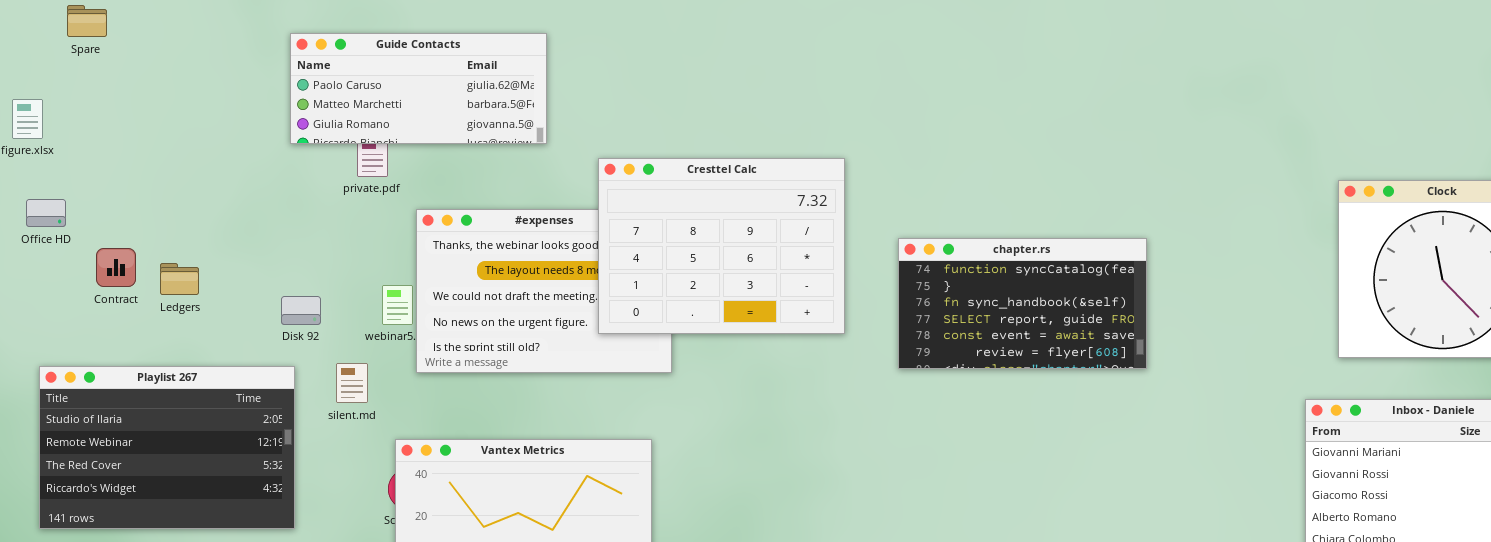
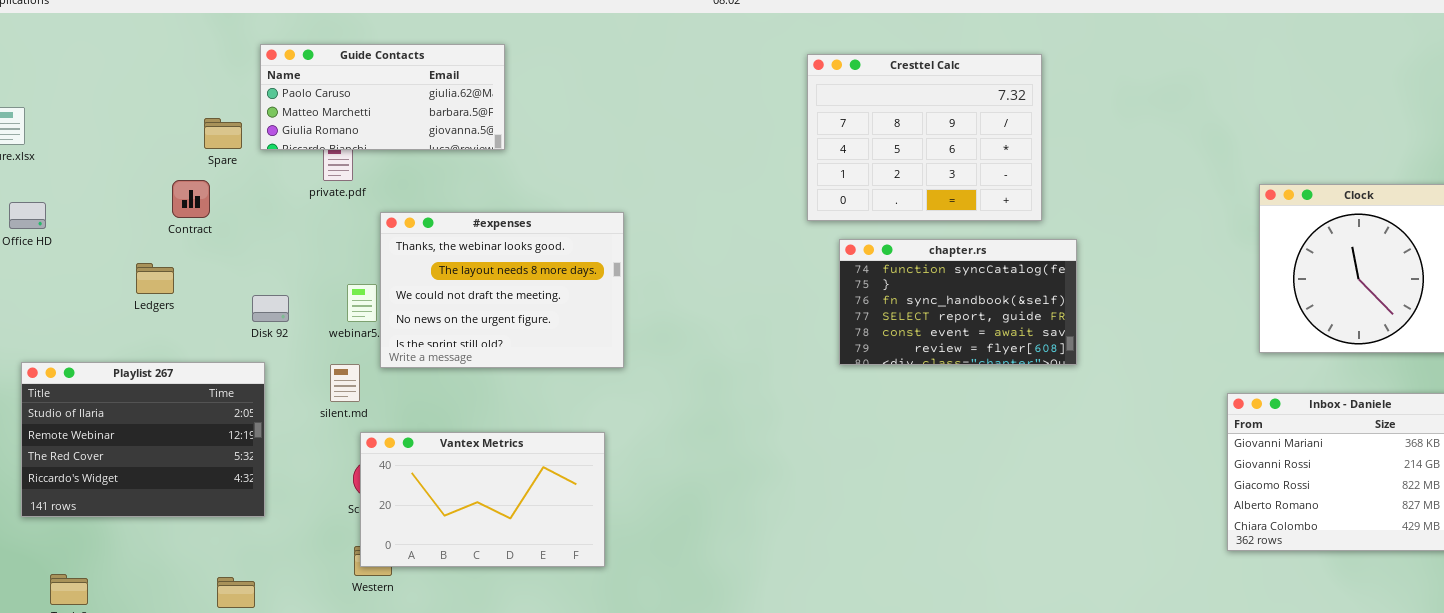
Spare: [67,5,107,37] -> [204,118,242,149], moved
Cresttel Calc: [598,158,845,334] -> [807,54,1042,221], moved
Contract: [96,248,136,287] -> [172,180,210,218], moved
silent.md: [336,363,368,403] -> [330,364,360,402], moved

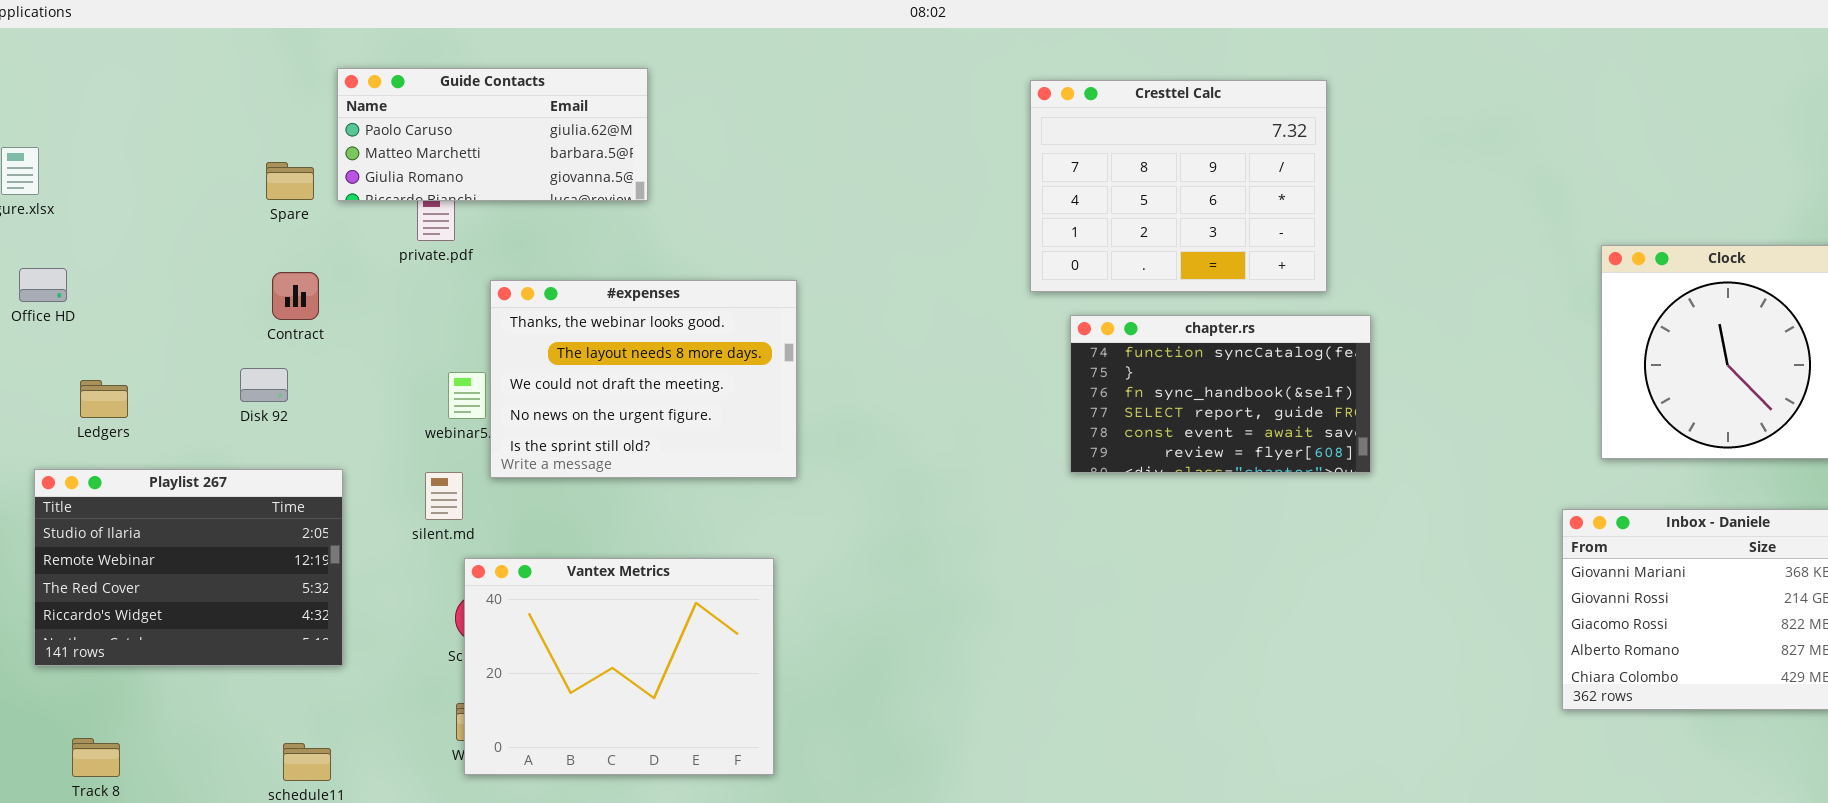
Contract: [172,180,210,218] -> [272,272,319,320], moved
Ledgers: [136,263,174,294] -> [80,380,128,418], moved
Disk 92: [252,295,289,322] -> [240,368,288,402], moved
Vantex Metrics: [360,432,605,567] -> [464,558,774,775], resized

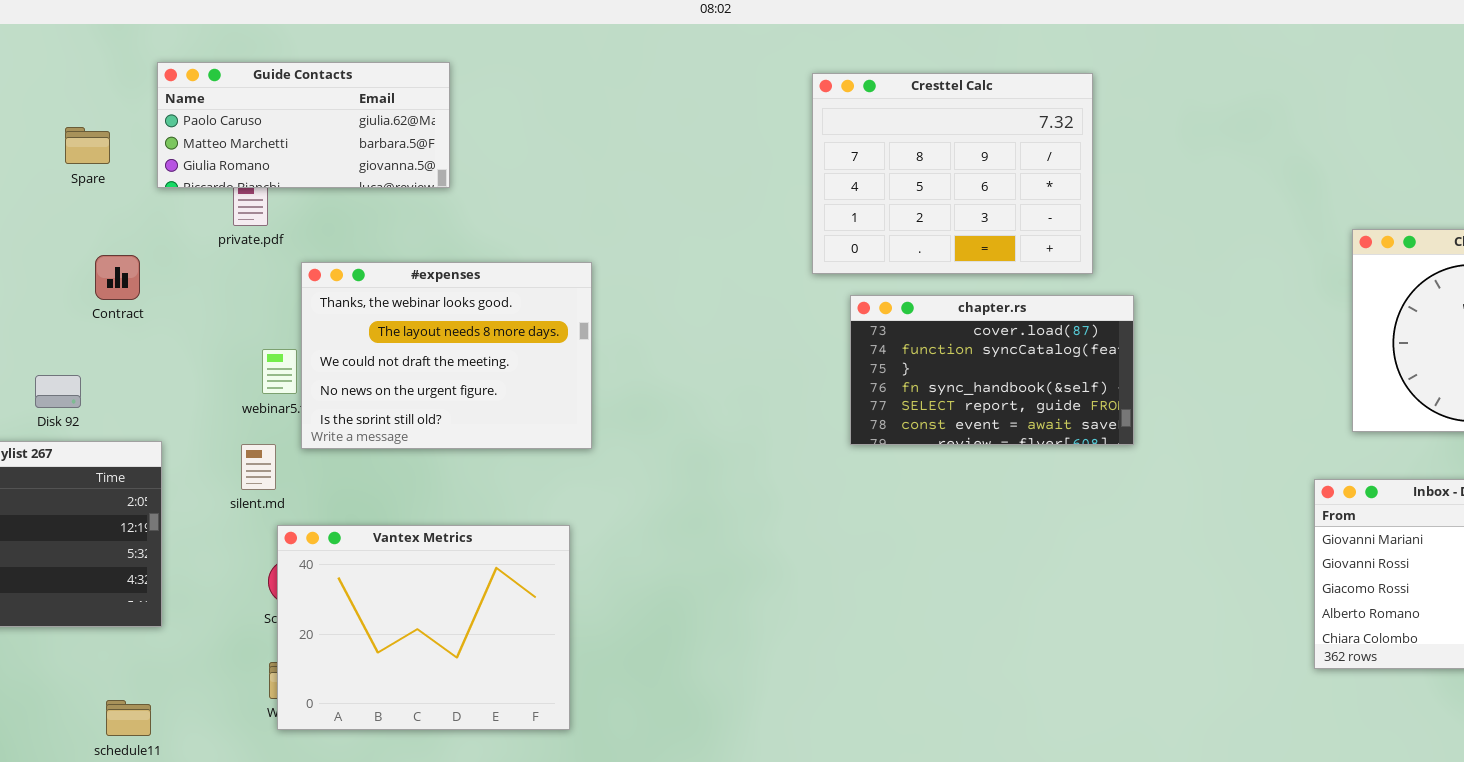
Spare: [266,162,314,200] -> [65,127,110,164], moved
chapter.rs: [1070,315,1371,473] -> [850,295,1134,445], scrolled up 1 row
Disk 92: [240,368,288,402] -> [35,375,81,408], moved

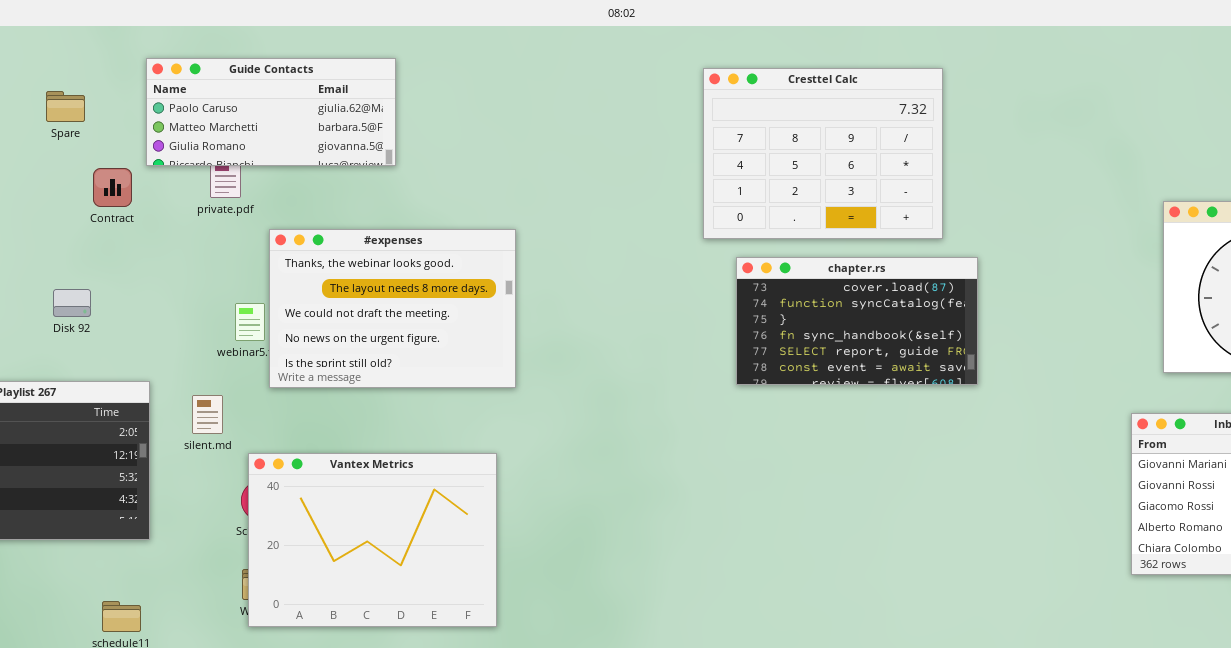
Spare: [65,127,110,164] -> [46,91,85,122], moved
Contract: [95,255,140,300] -> [93,168,132,207], moved
Disk 92: [35,375,81,408] -> [53,289,91,317], moved
silent.md: [241,444,276,490] -> [192,395,223,434], moved

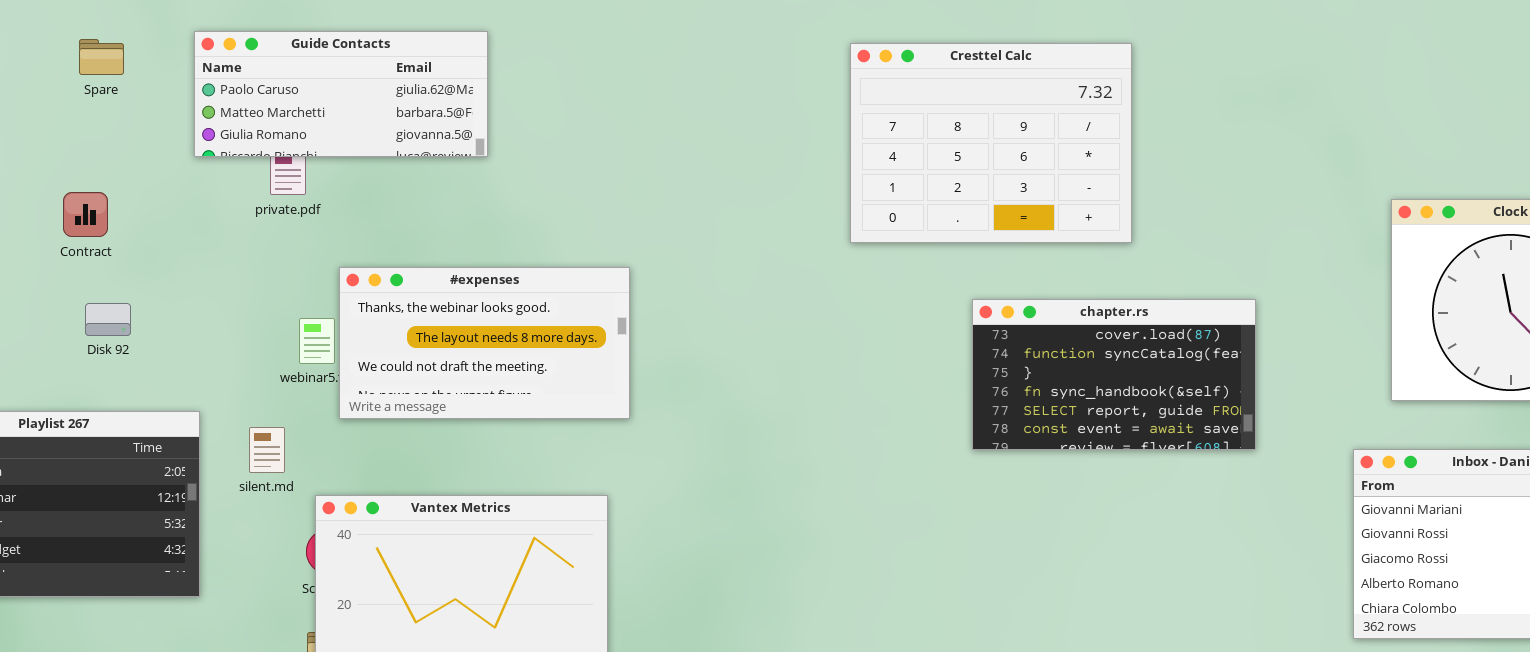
Spare: [46,91,85,122] -> [79,39,124,75], moved
Contract: [93,168,132,207] -> [63,192,108,237], moved
#expenses: [269,229,516,388] -> [339,267,630,419], resized
chapter.rs: [736,257,978,385] -> [972,299,1256,450], moved

